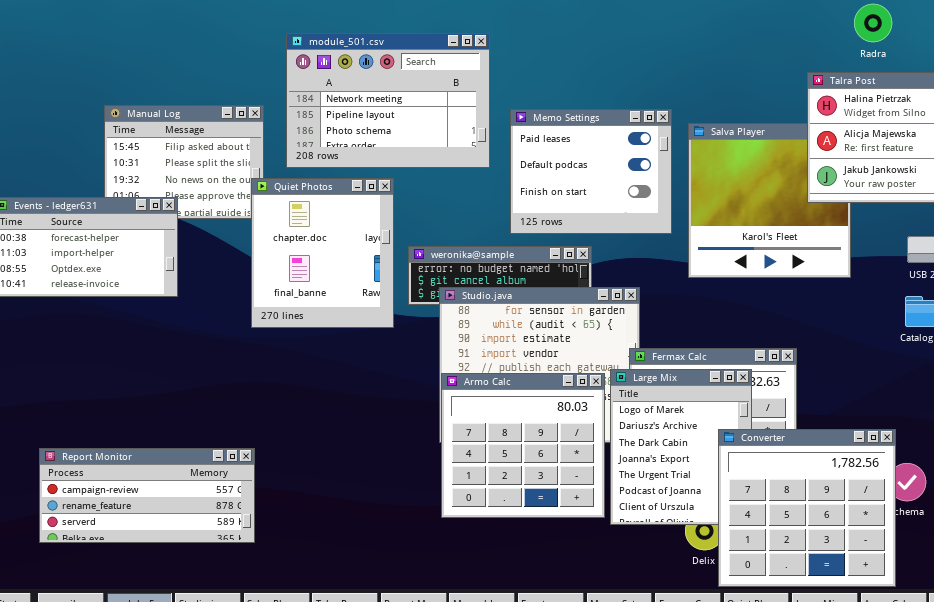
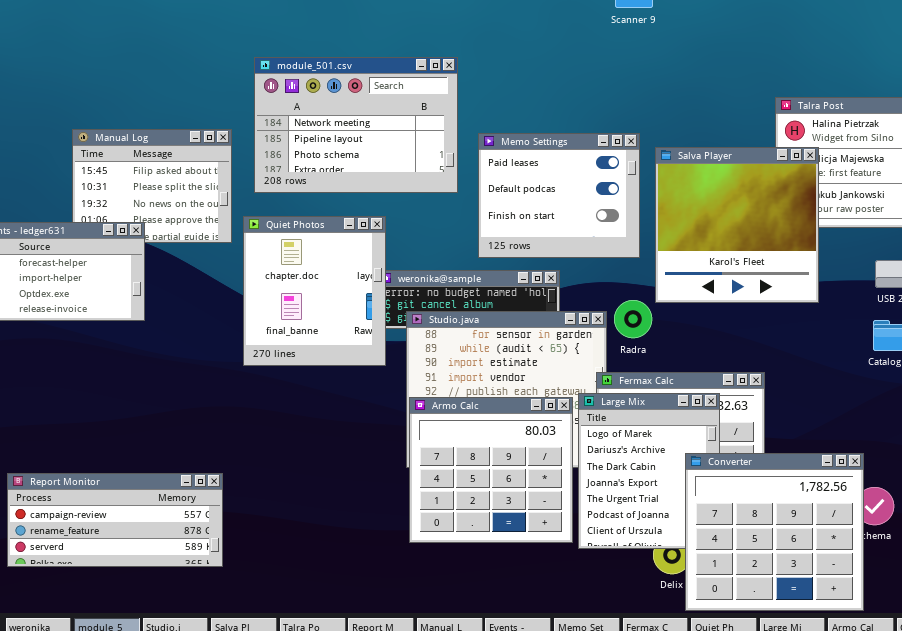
Radra: [854,4,892,42] -> [614,300,652,338], moved
Salva Player: [688,123,851,278] -> [655,147,819,303], raised
Quiet Photos: [251,178,394,328] -> [243,216,386,366], moved

